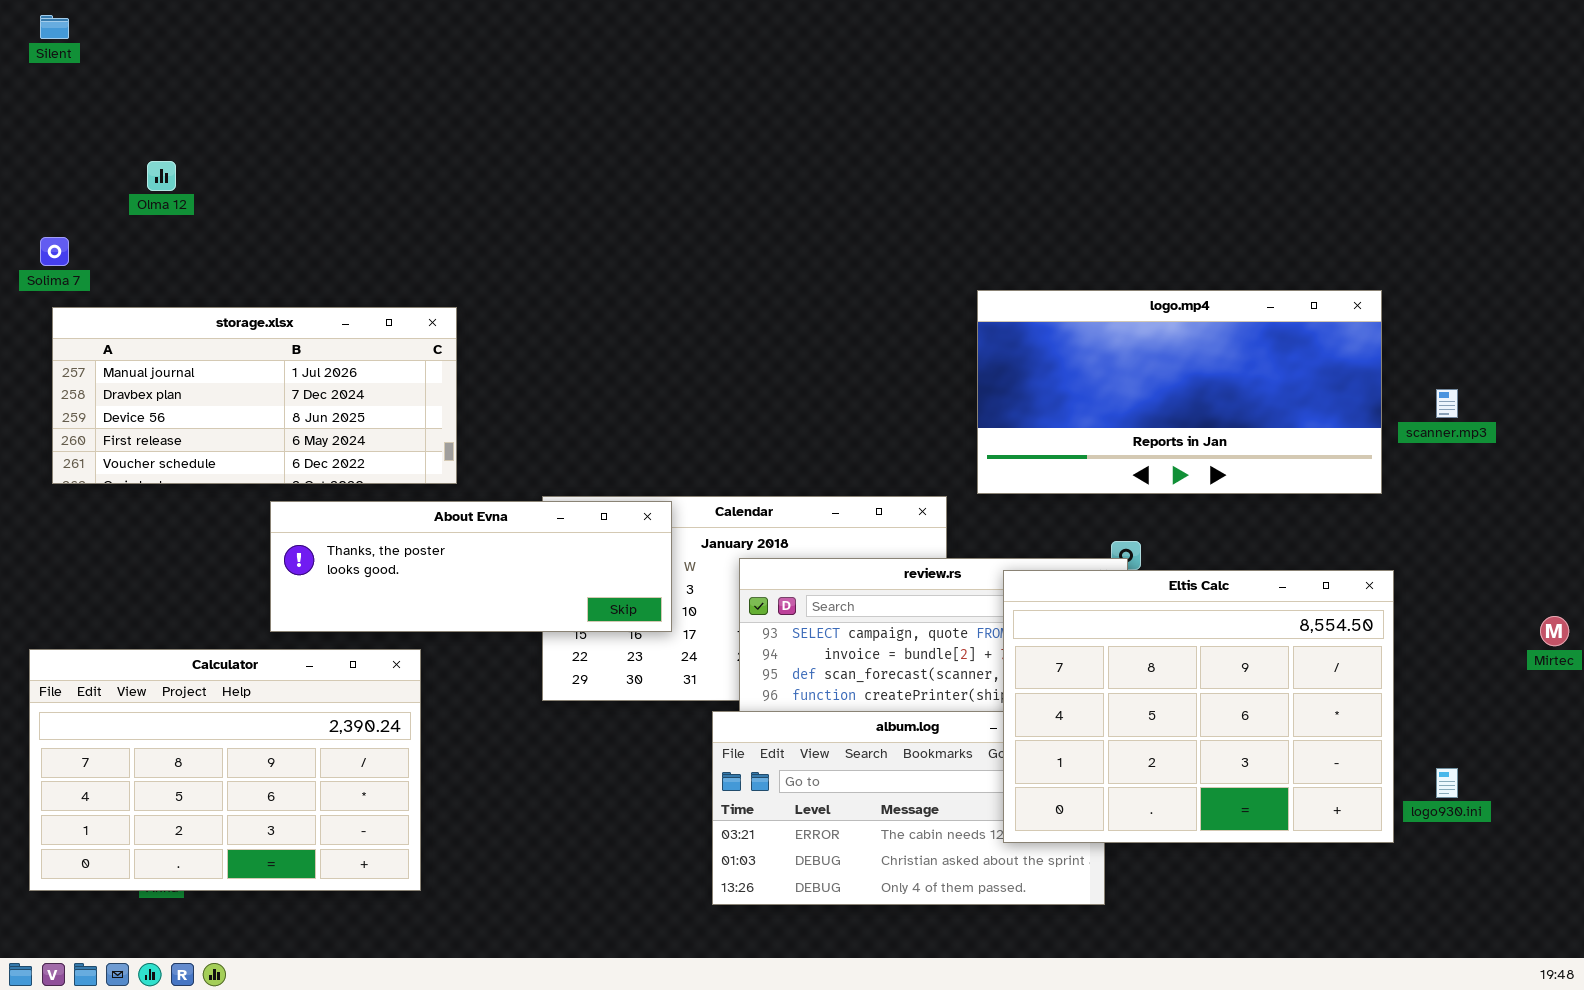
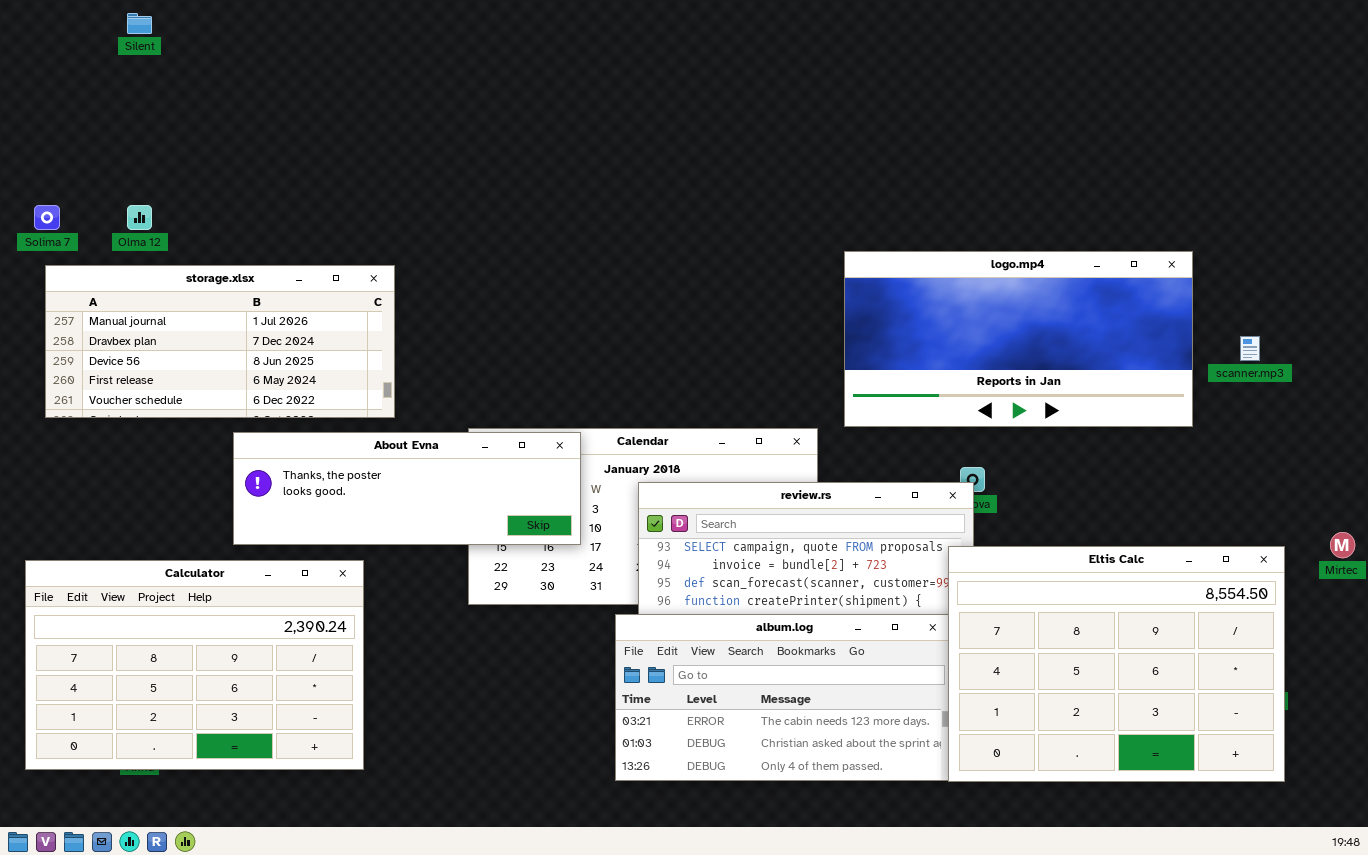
Silent: [40,15,69,39] -> [127,13,152,34], moved
Olma 12: [147,161,176,191] -> [127,205,152,230], moved
Eltis Calc: [1003,570,1394,843] -> [948,546,1285,782], moved

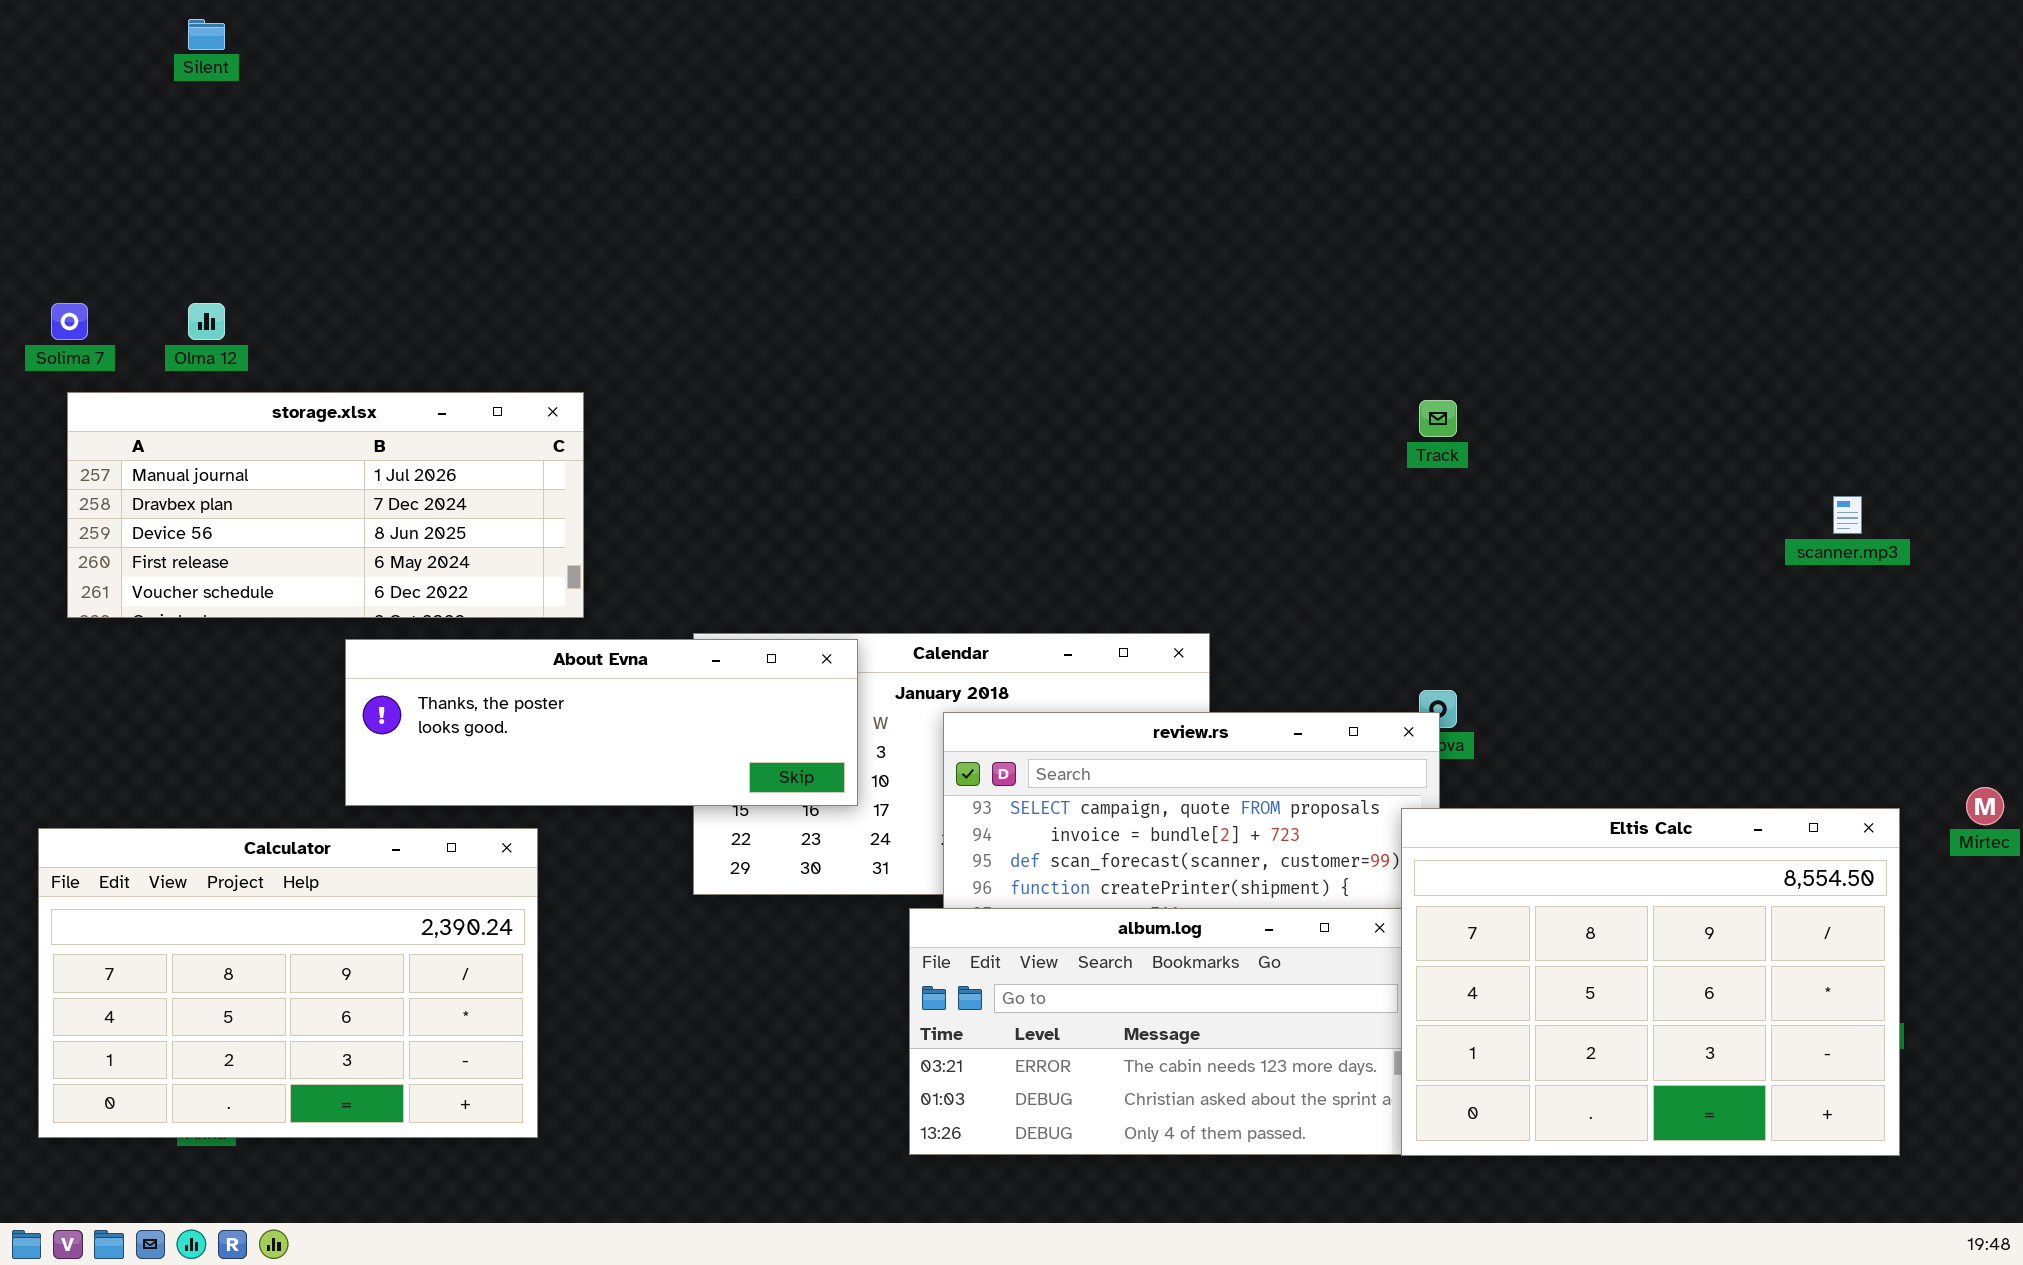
logo.mp4: [844,251,1193,427] -> none, closed

